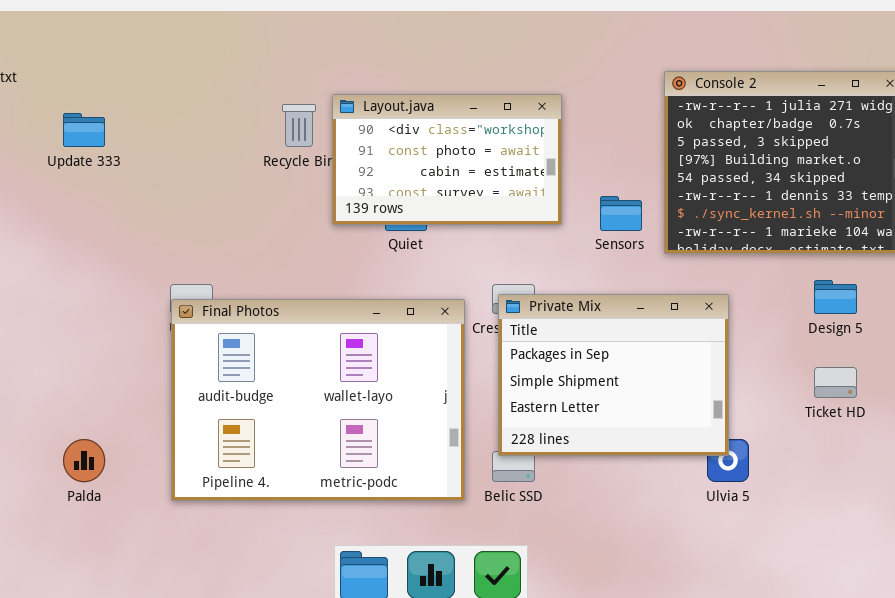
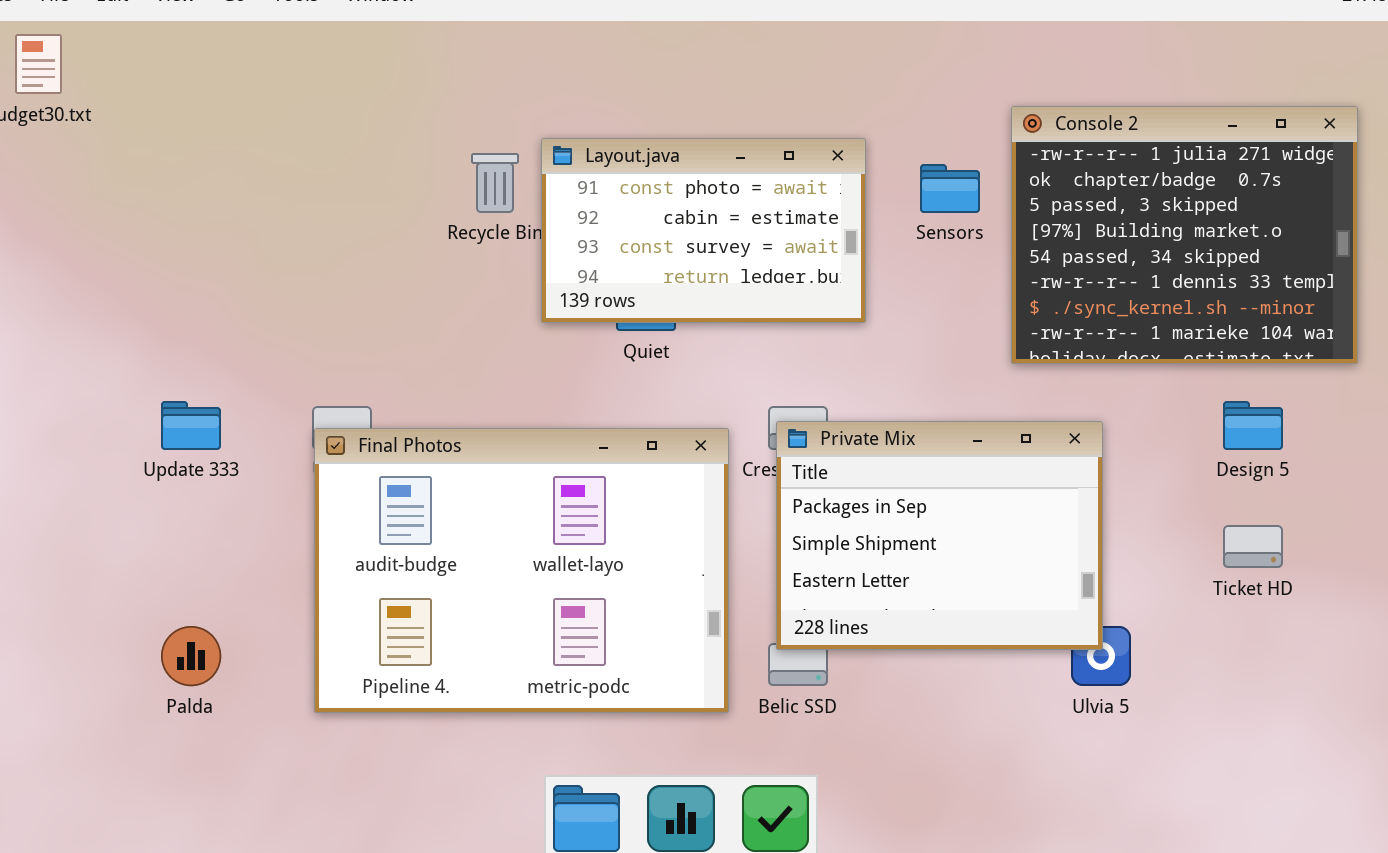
Layout.java: [332,94,562,225] -> [541,138,866,323], scrolled down 1 row
Update 333: [63,113,105,147] -> [161,401,221,450], moved
Sensors: [600,196,642,231] -> [920,164,980,213], moved

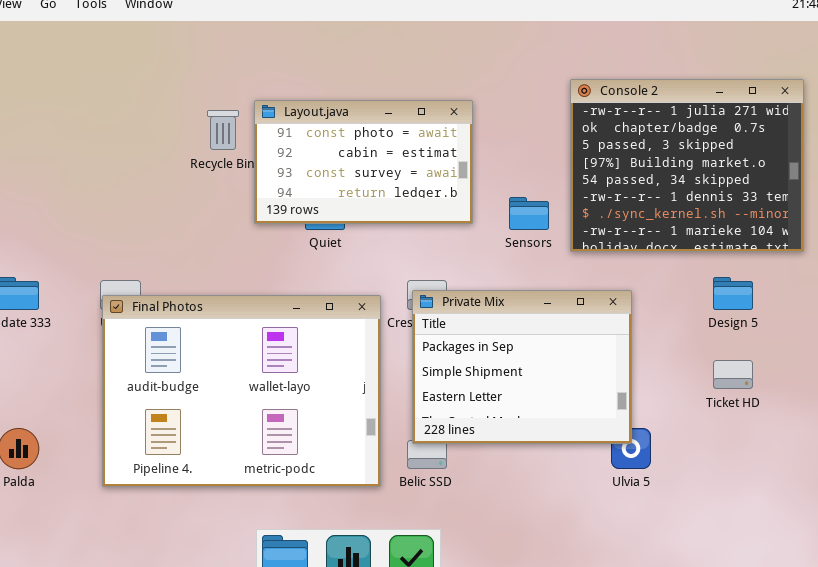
Sensors: [920,164,980,213] -> [509,197,549,230], moved

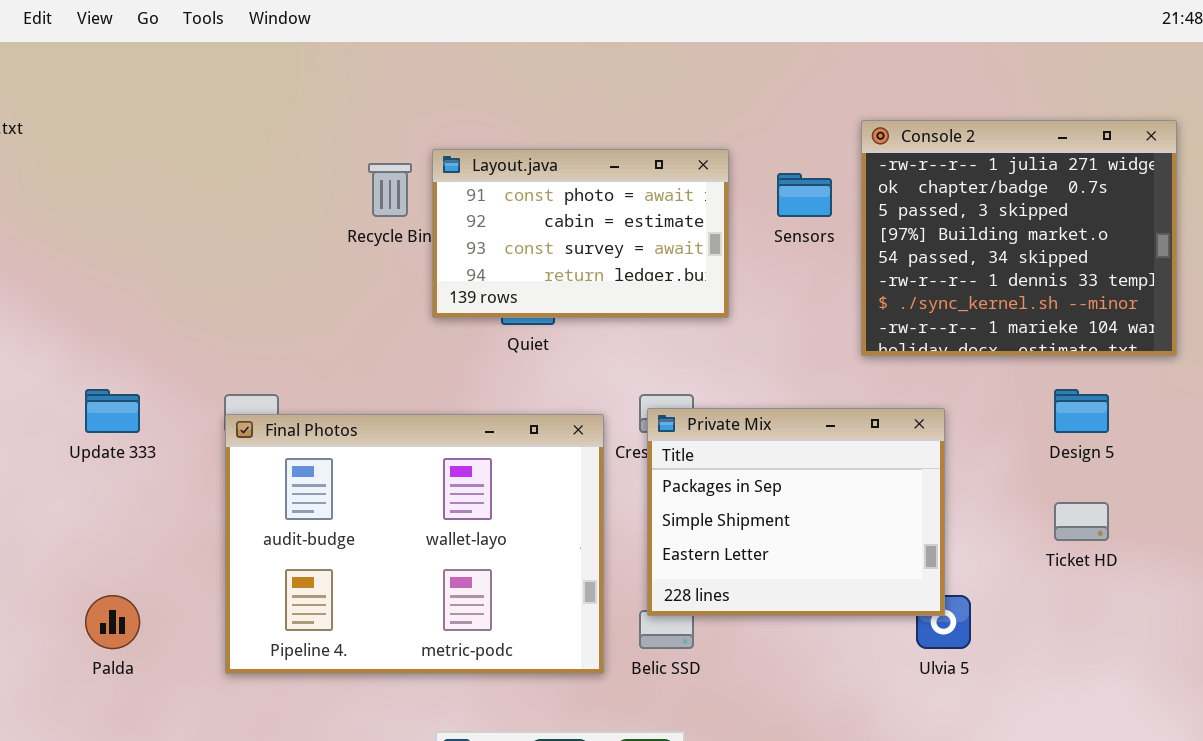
Sensors: [509,197,549,230] -> [777,173,832,217], moved

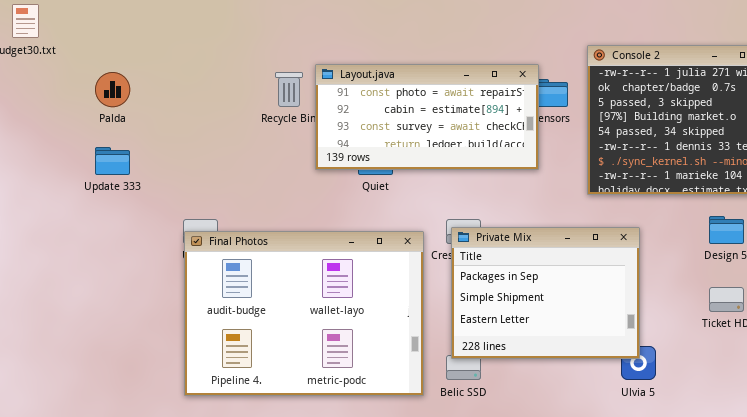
Layout.java: [432,149,729,318] -> [315,64,539,170], resized
Update 333: [85,389,140,433] -> [95,147,130,175], moved
Palda: [85,595,140,649] -> [95,72,130,107], moved

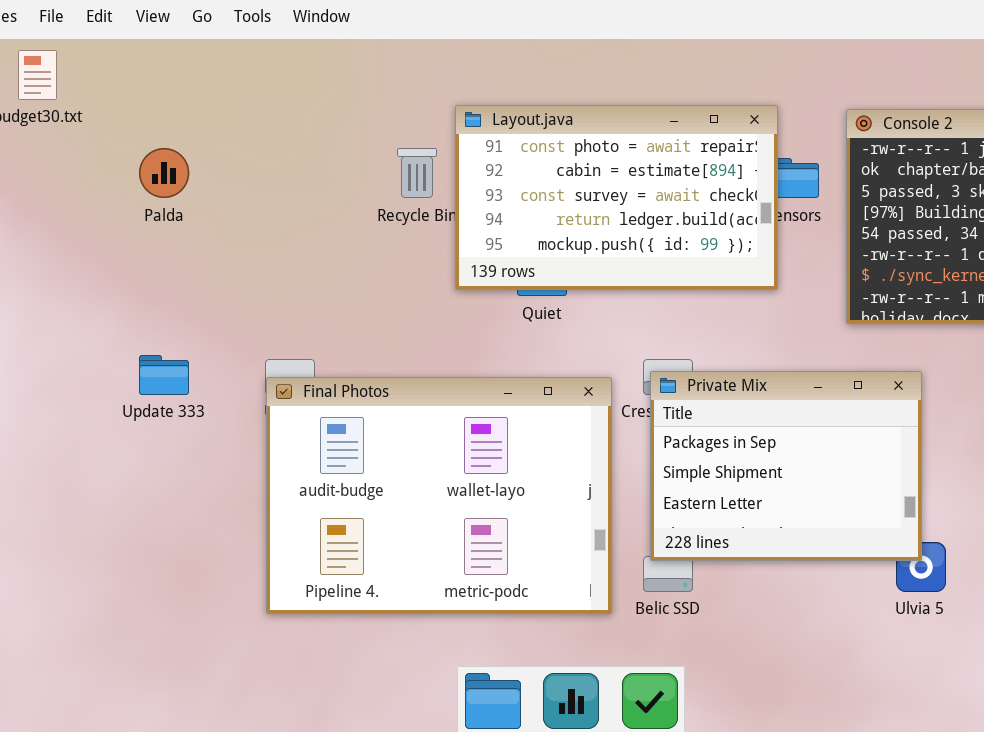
Layout.java: [315,64,539,170] -> [455,105,778,290], resized
Update 333: [95,147,130,175] -> [139,355,189,395], moved

